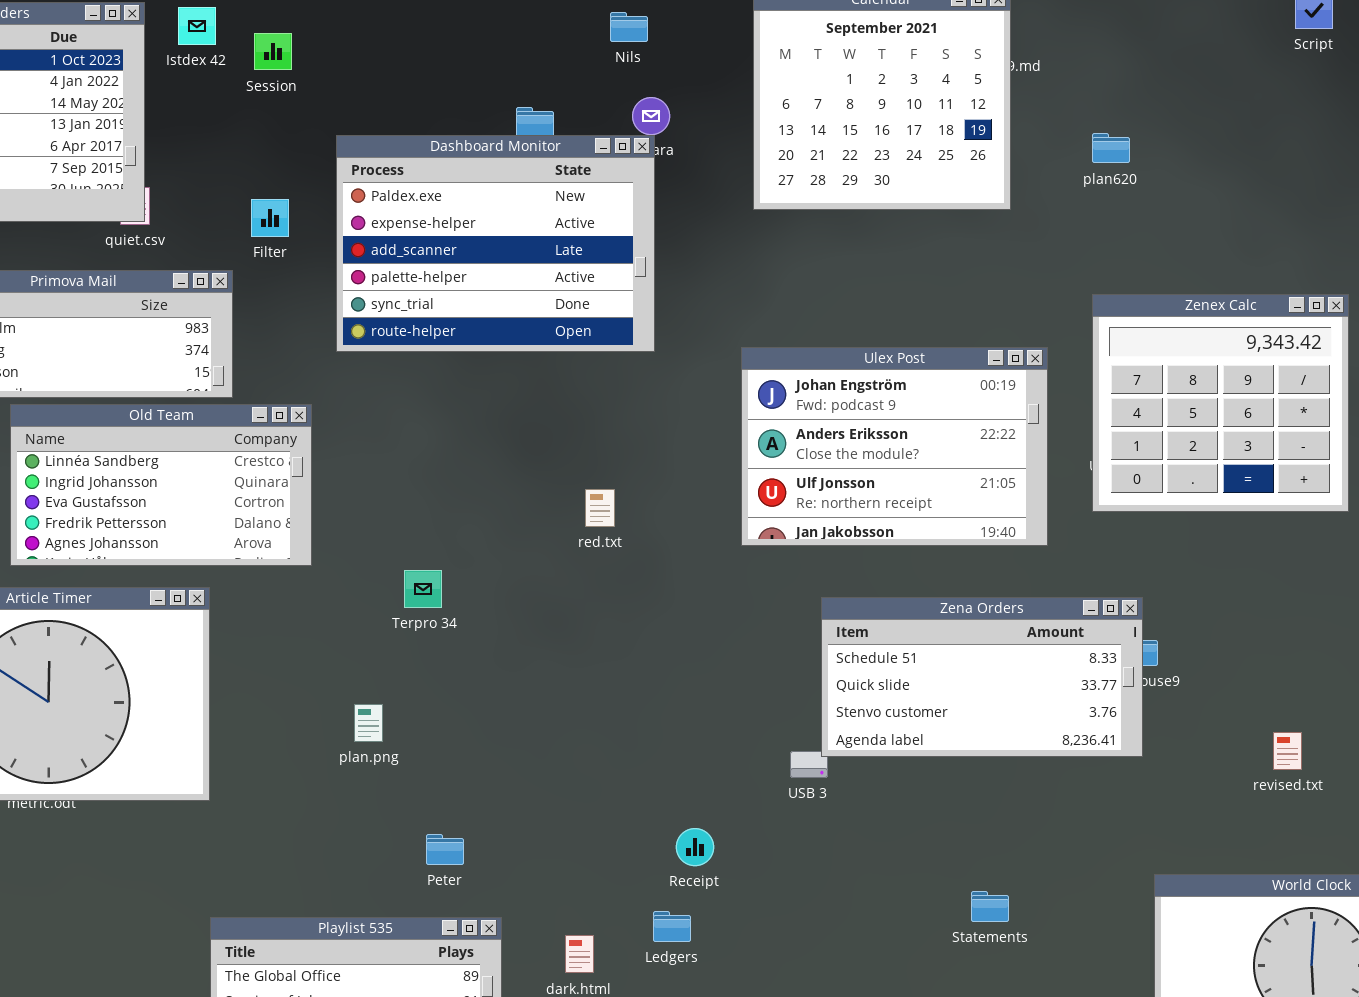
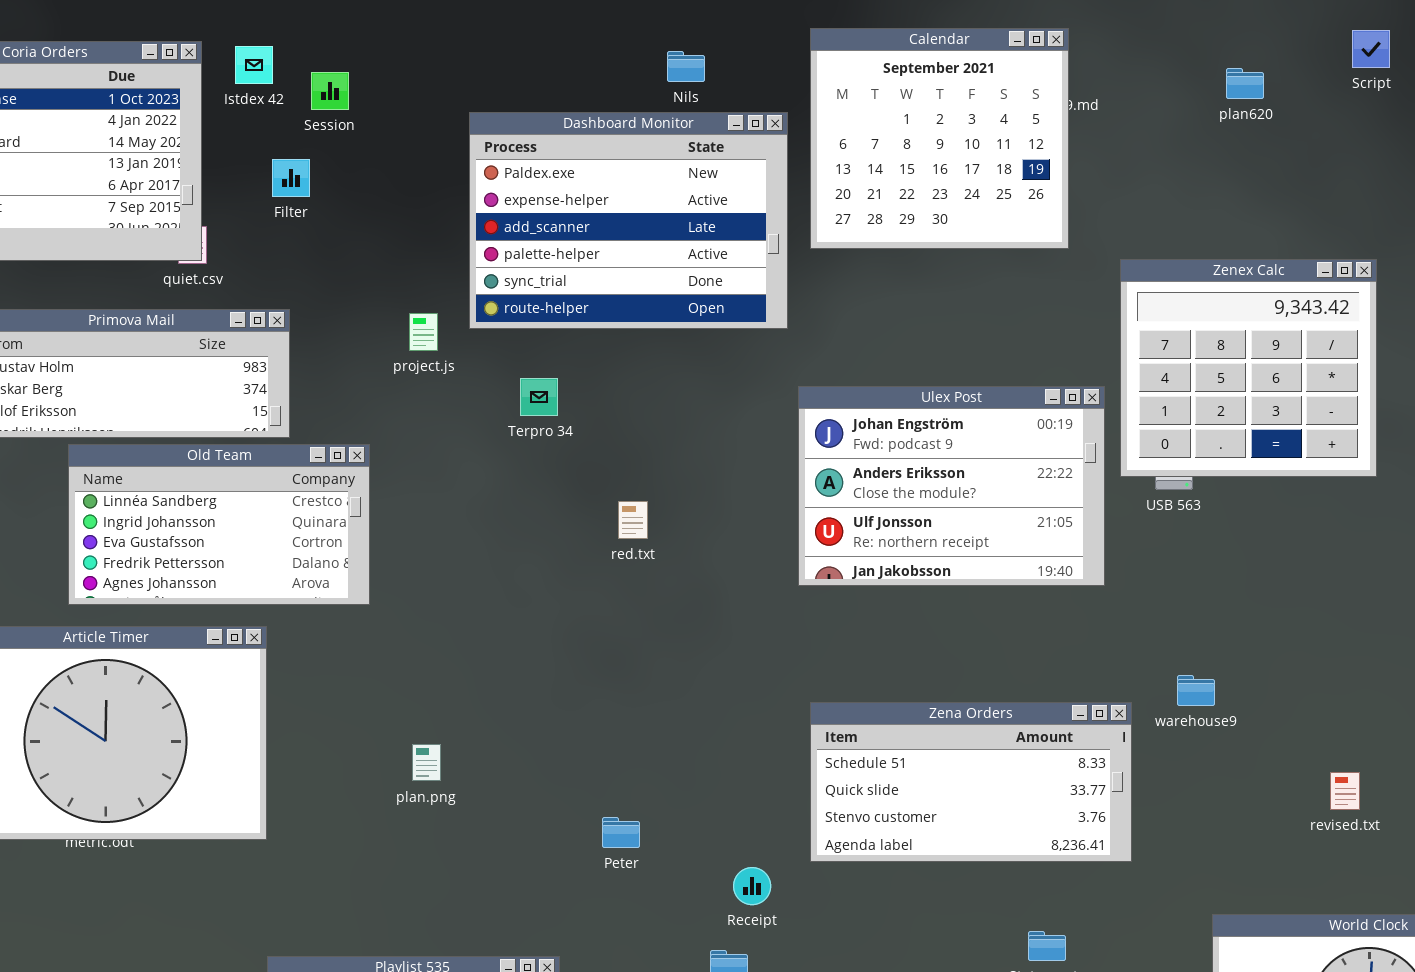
plan620: [1092,133,1130,163] -> [1226,68,1264,99], moved
Dashboard Monitor: [336,135,655,352] -> [469,112,788,329], moved
Filter: [251,199,289,237] -> [272,159,310,197], moved
Zenex Calc: [1092,294,1349,512] -> [1120,259,1377,477], moved
red.txt: [585,489,615,527] -> [618,501,648,539], moved
Terpro 34: [404,570,442,608] -> [520,378,558,416], moved
Zena Orders: [821,597,1143,757] -> [810,702,1132,862], moved
Peter: [426,834,464,865] -> [602,817,640,848], moved

